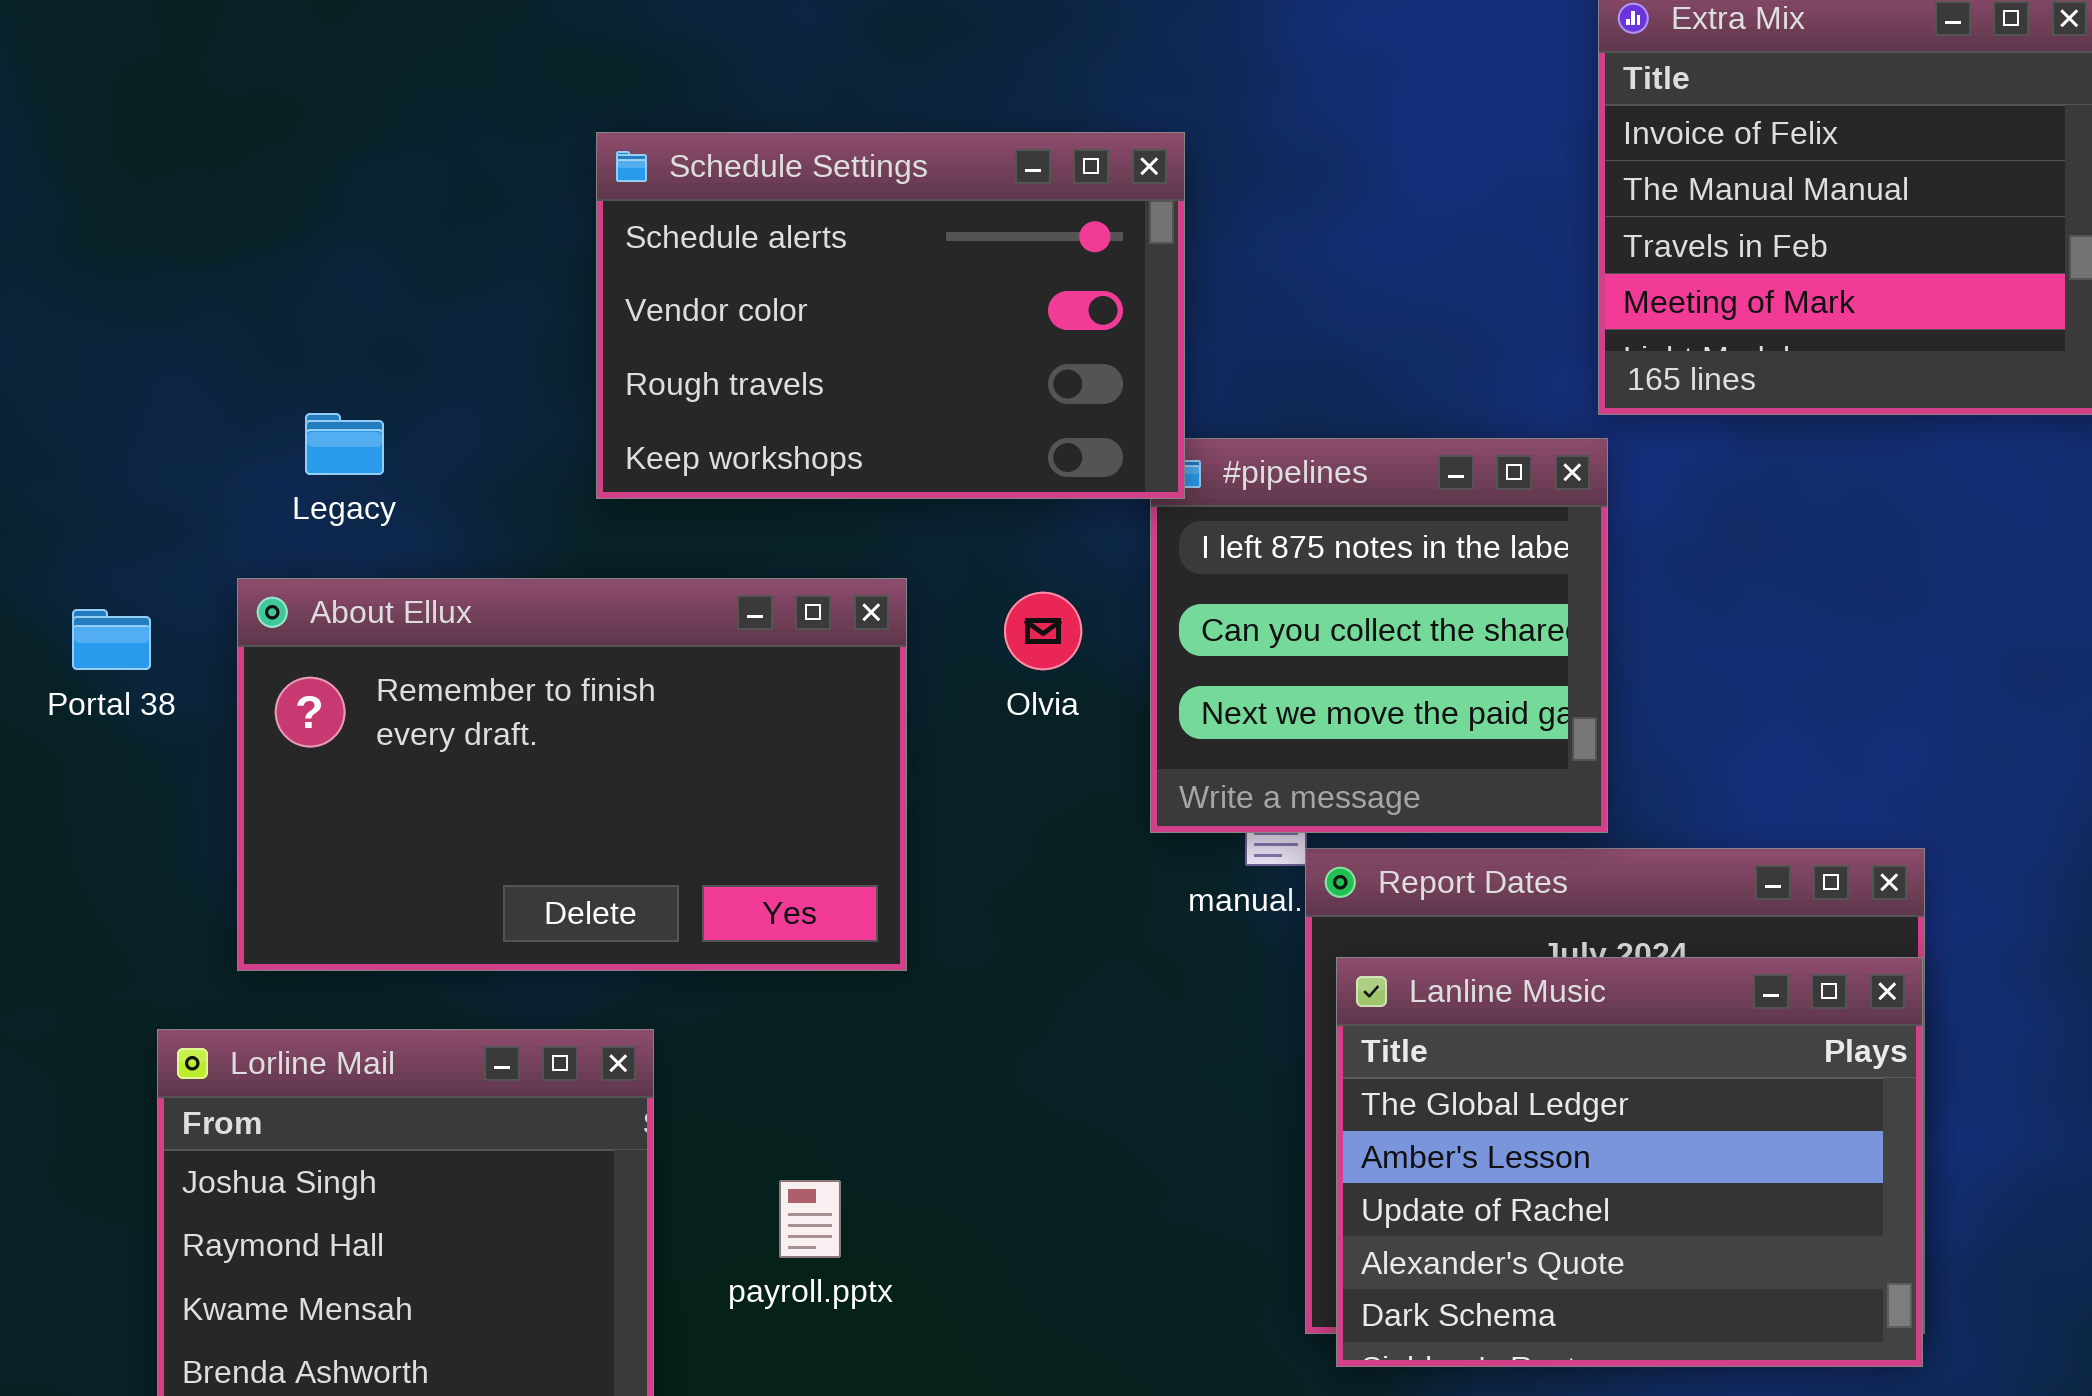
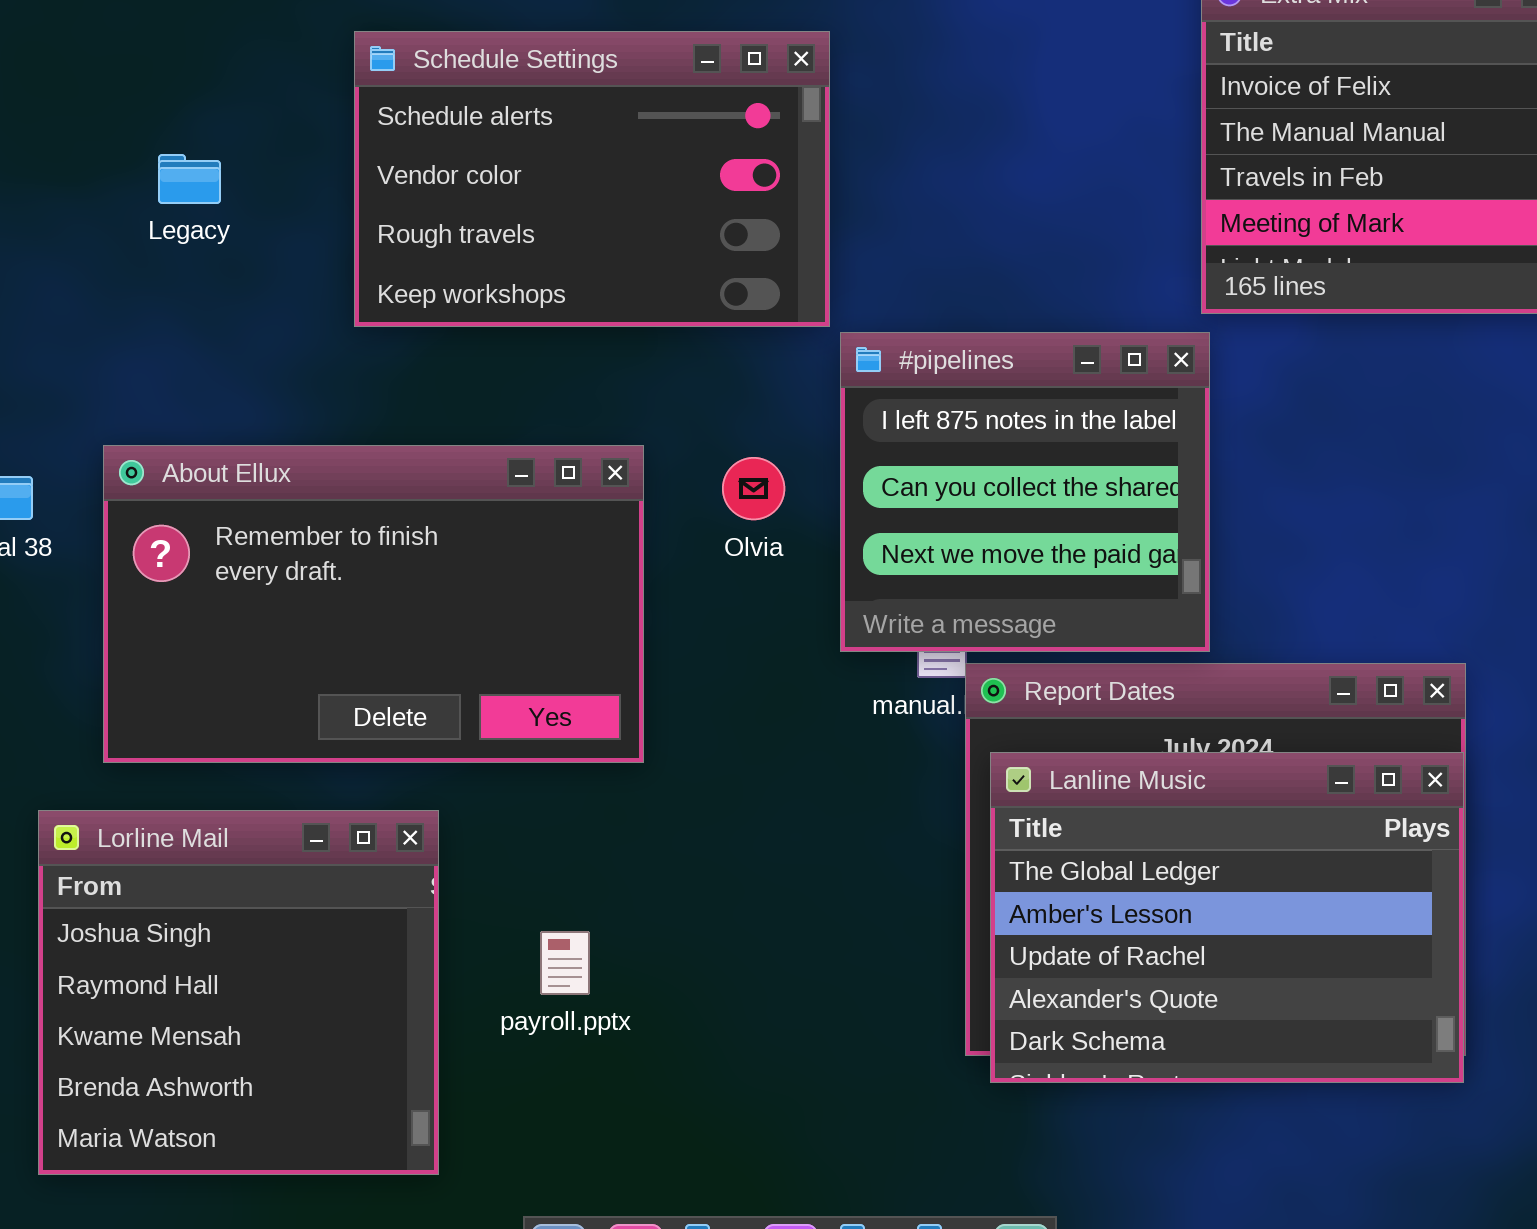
Schedule Settings: [596,132,1185,499] -> [354,31,830,327], moved
Legacy: [305,413,384,475] -> [158,154,221,204], moved

